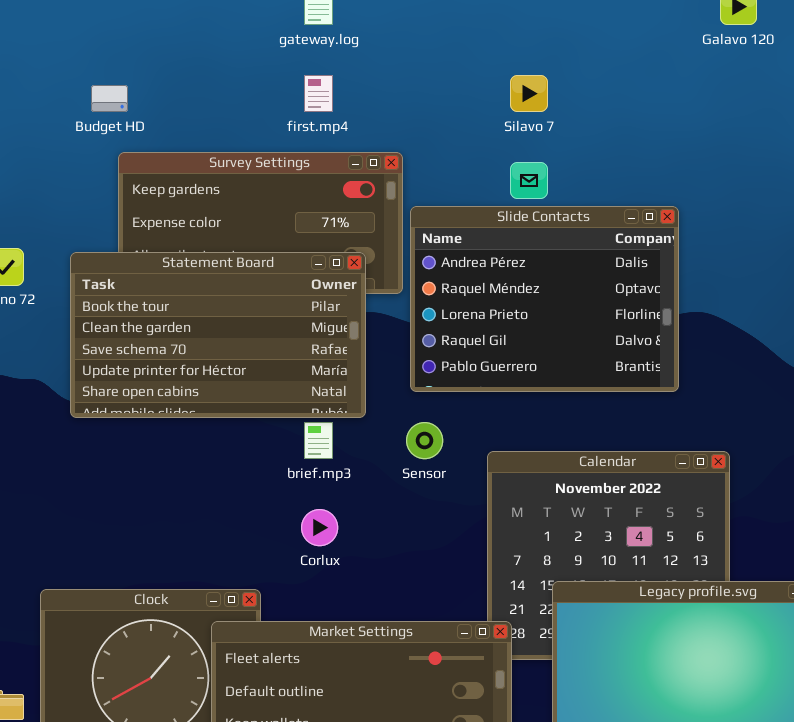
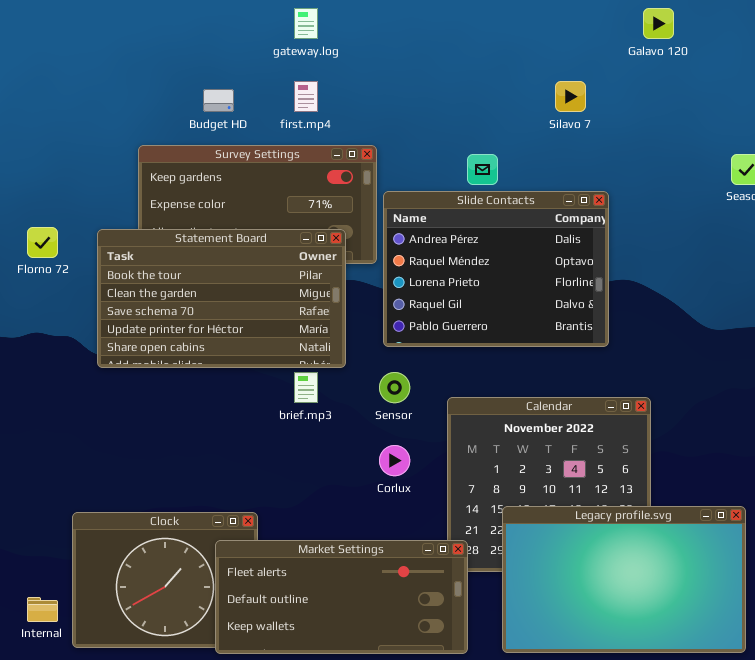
Silavo 7: [510,75,548,112] -> [555,81,586,112], moved
Budget HD: [91,85,128,112] -> [203,89,234,112], moved
Corlux: [301,509,338,546] -> [379,445,410,476], moved

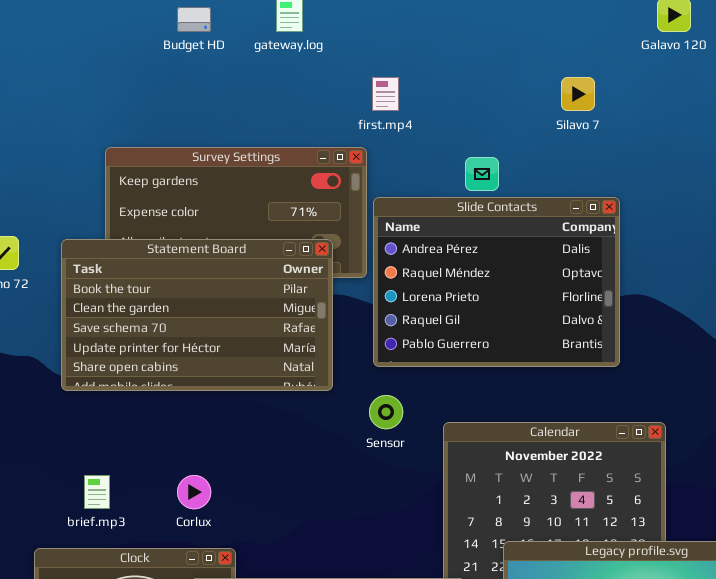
first.mp4: [294,81,318,112] -> [372,77,399,111], moved
Budget HD: [203,89,234,112] -> [177,7,211,32], moved
brief.mp3: [294,372,318,403] -> [84,475,110,509], moved
Corlux: [379,445,410,476] -> [177,475,211,509], moved

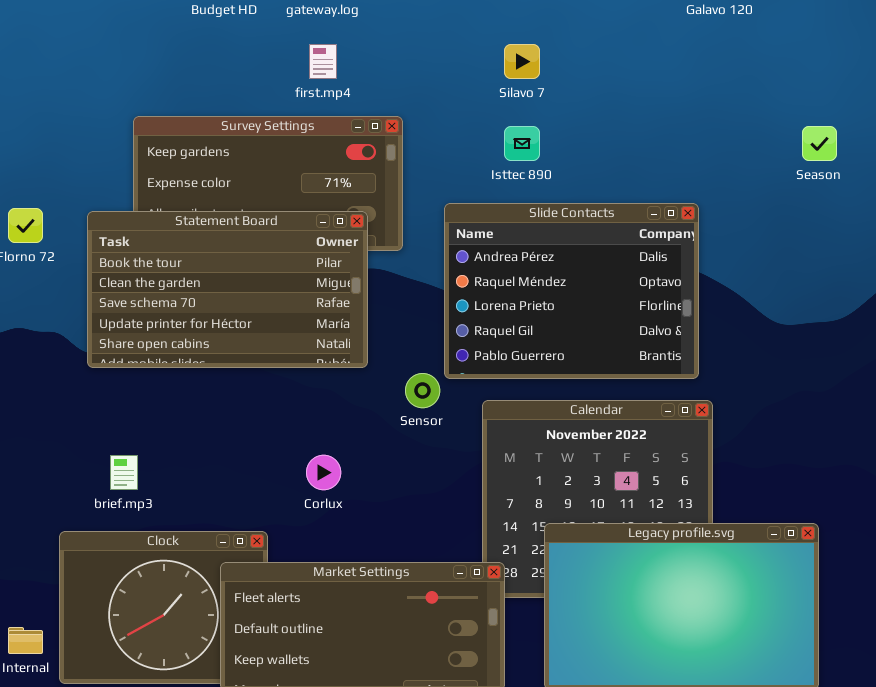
first.mp4: [372,77,399,111] -> [309,44,337,79], moved
Silavo 7: [561,77,595,111] -> [504,44,540,79], moved
Slide Contacts: [373,197,620,367] -> [444,203,699,379], moved
Corlux: [177,475,211,509] -> [306,455,341,490], moved

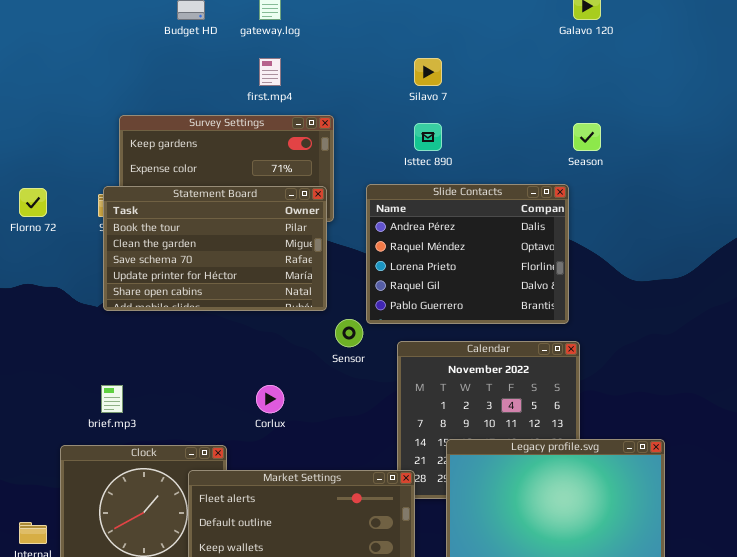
Season: [802,126,837,161] -> [573,123,601,151], moved
Statement Board: [87,211,368,368] -> [103,186,327,311], moved

